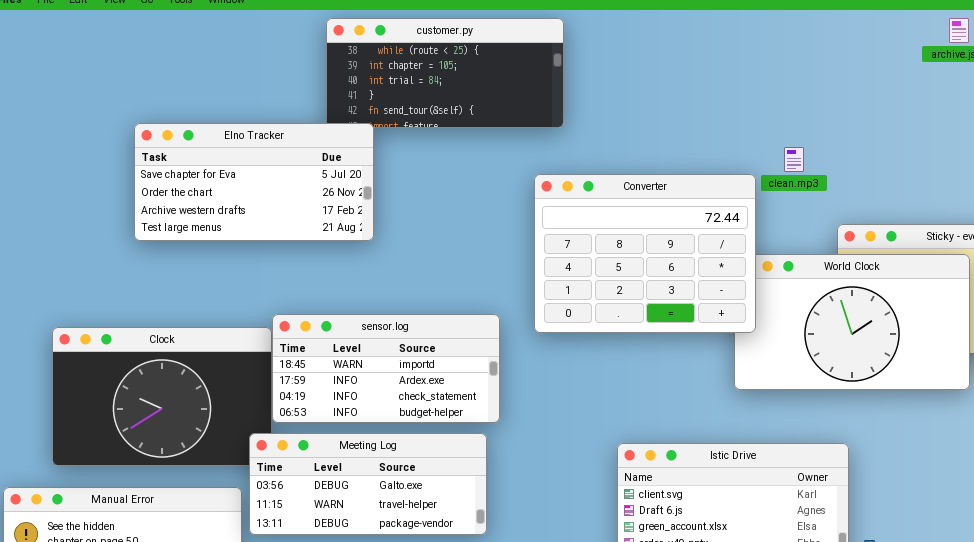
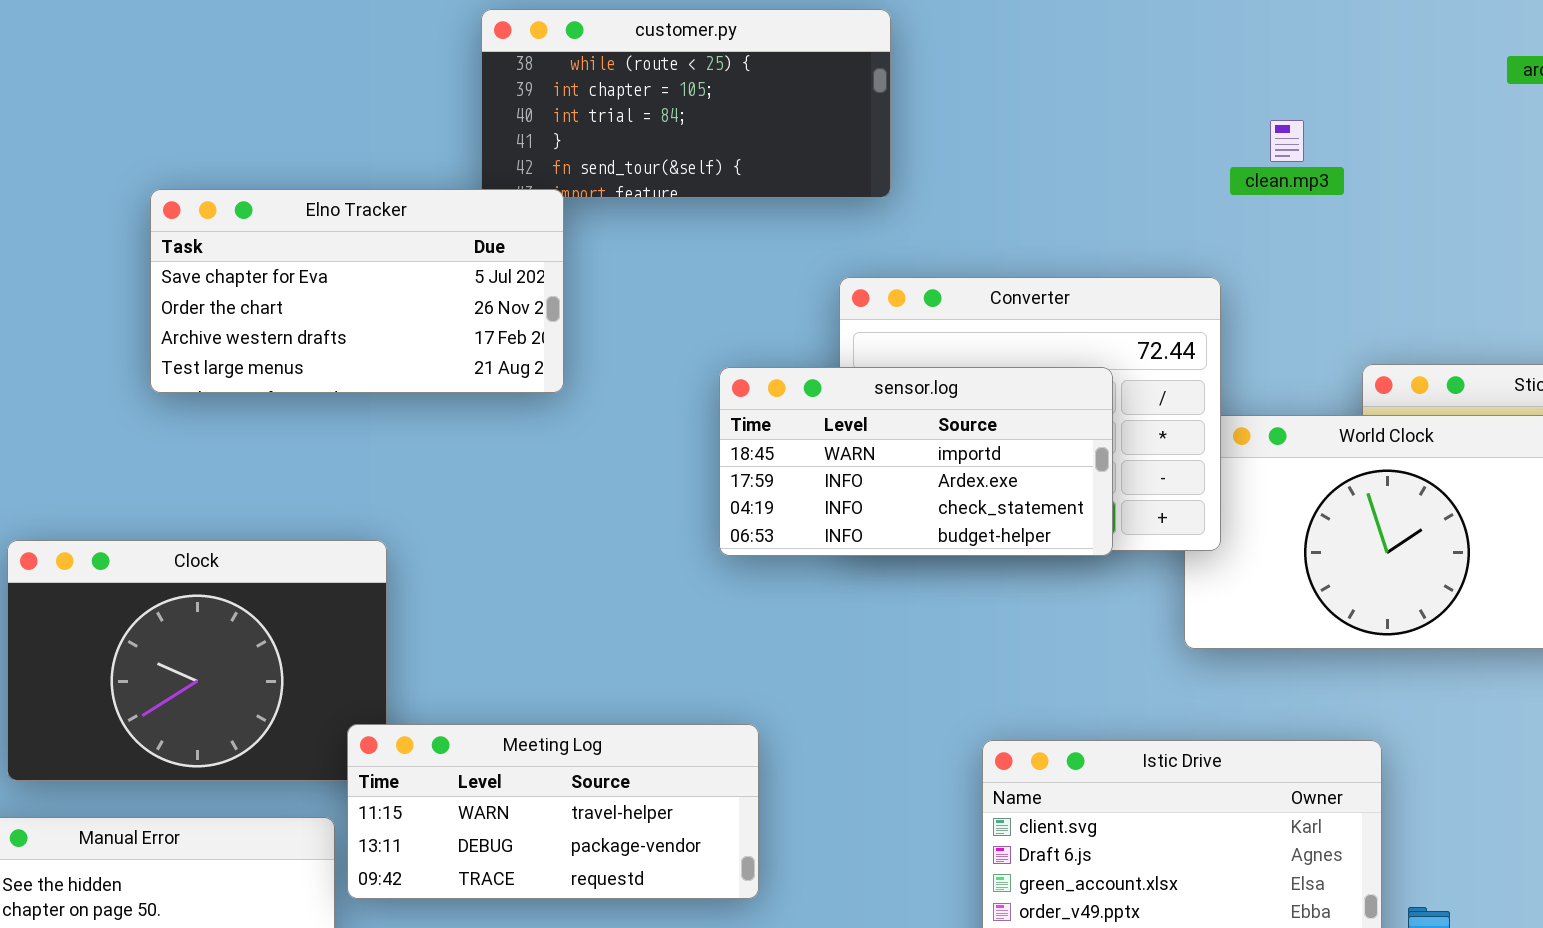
clean.mp3: [784,147,804,172] -> [1270,120,1304,162], moved
sensor.log: [272,314,500,423] -> [719,367,1113,556], moved
Meeting Log: [249,433,487,535] -> [347,724,759,899], scrolled down 1 row

